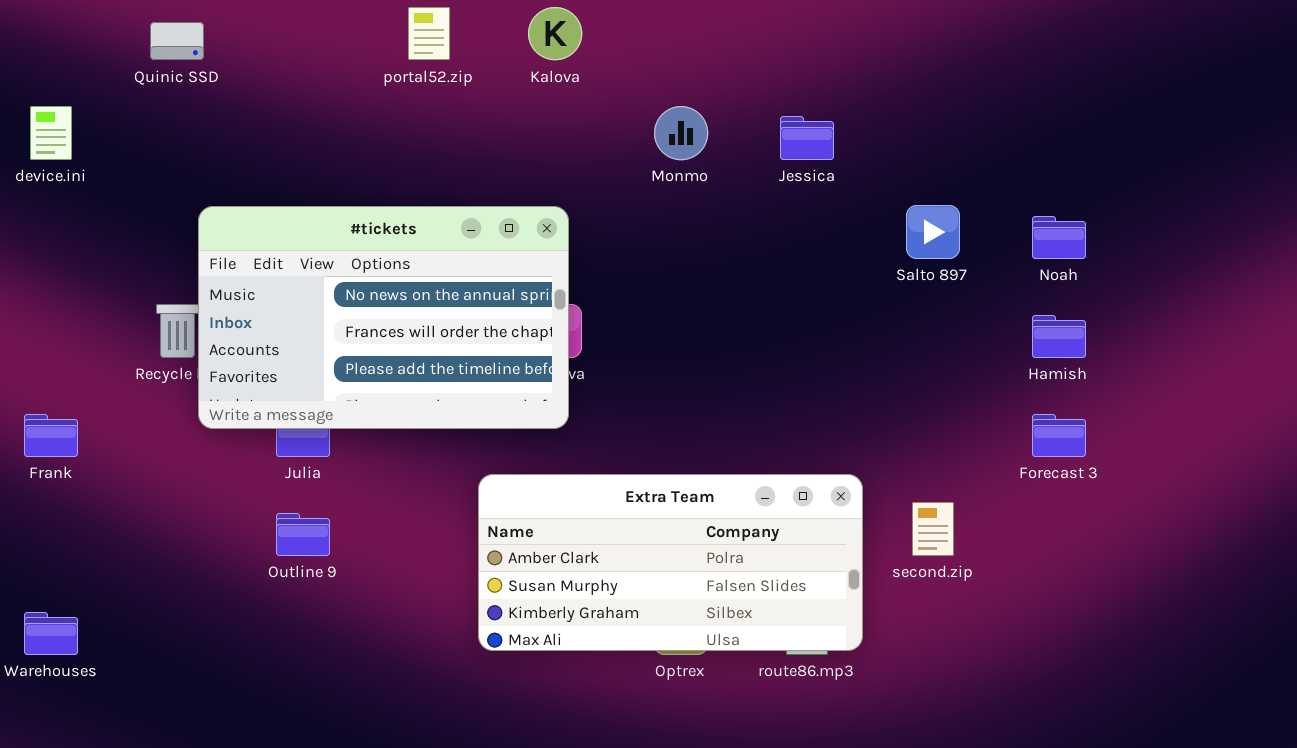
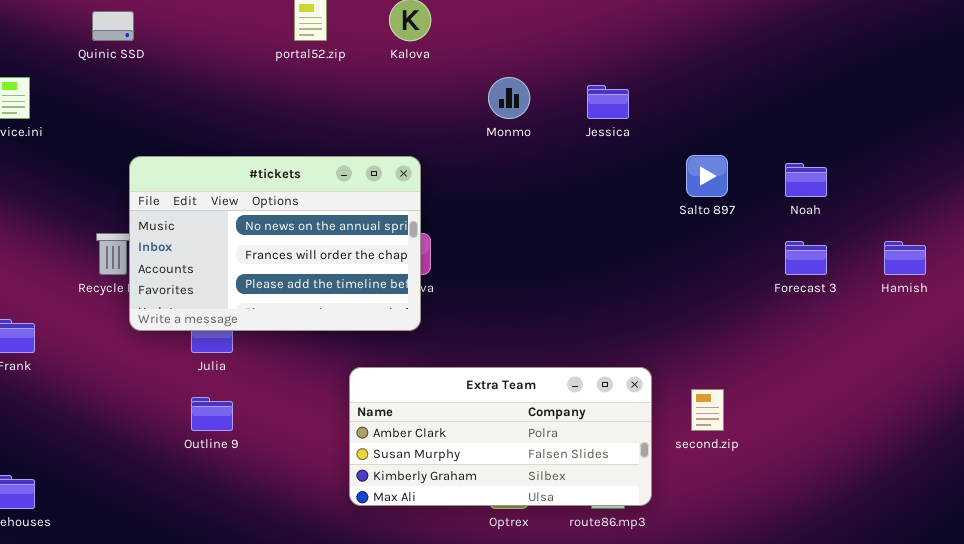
Hamish: [1032,315,1086,358] -> [884,241,926,275], moved
Forecast 3: [1032,414,1086,457] -> [785,241,827,275], moved

